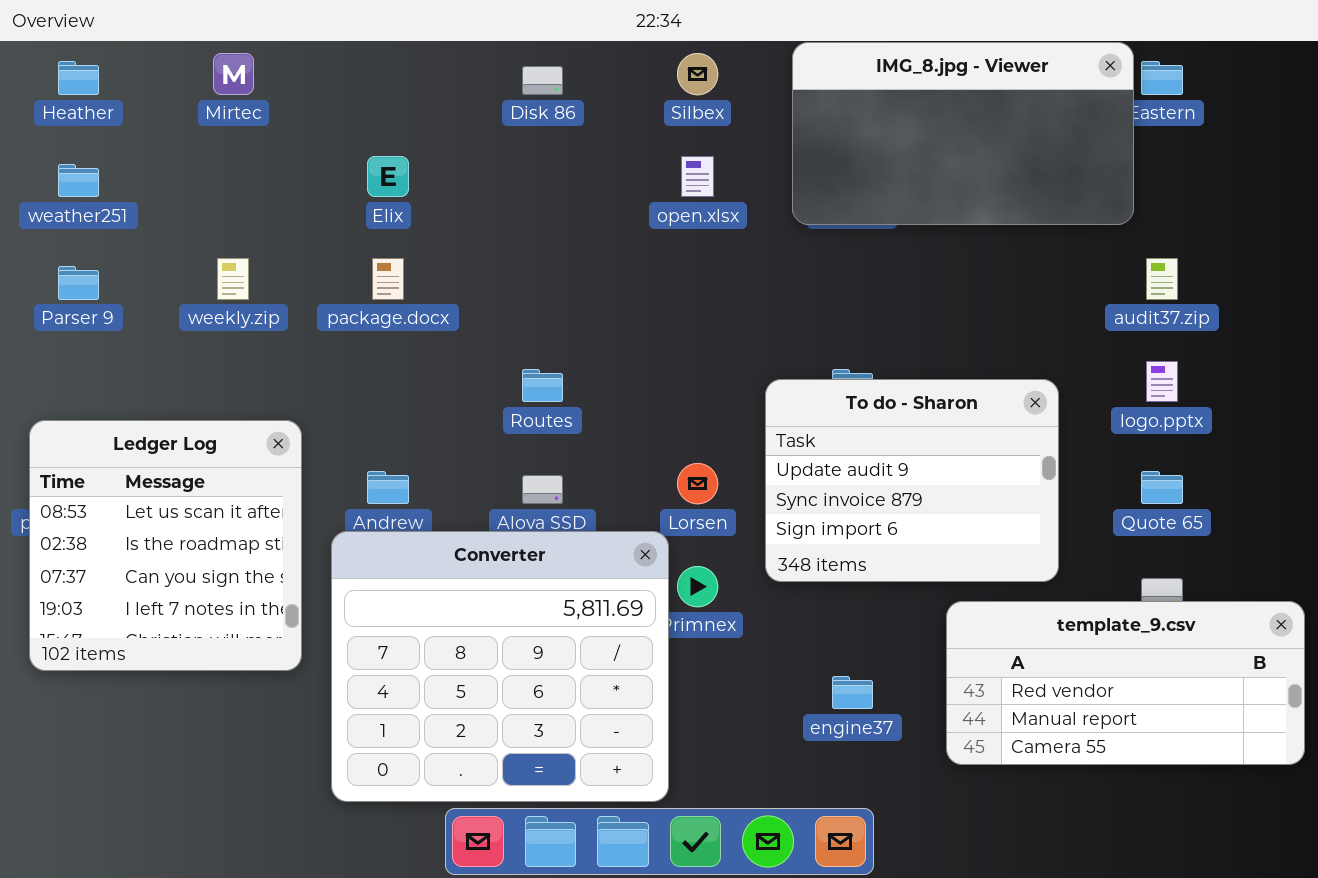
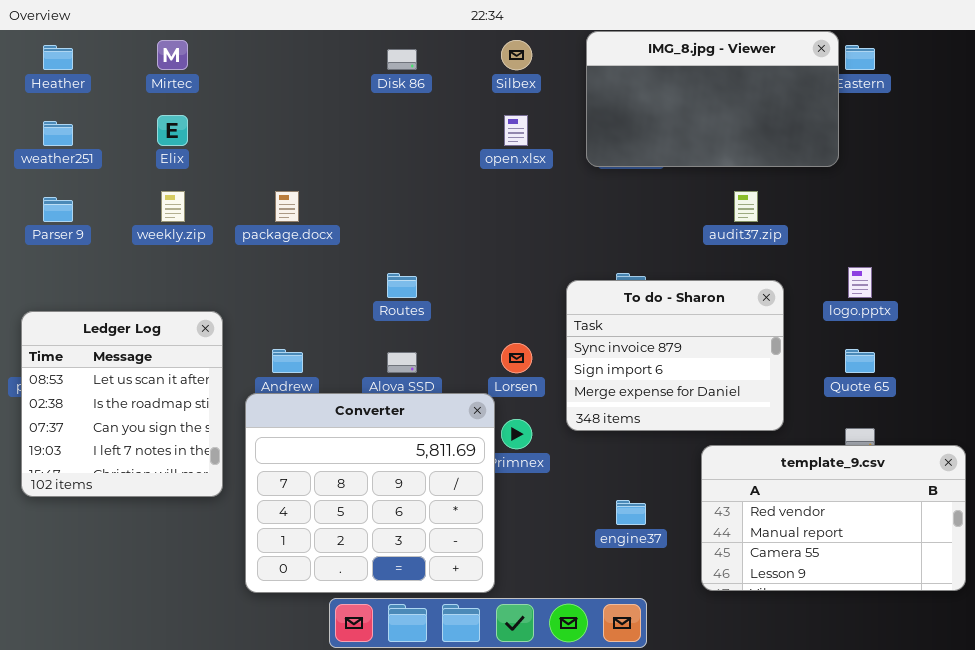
Elix: [367,156,409,197] -> [157,115,188,146], moved
audit37.zip: [1146,258,1178,300] -> [734,191,758,222], moved
To do - Sharon: [765,379,1059,582] -> [566,280,784,431], scrolled down 1 row
template_9.csv: [946,601,1305,765] -> [701,445,966,591], resized

